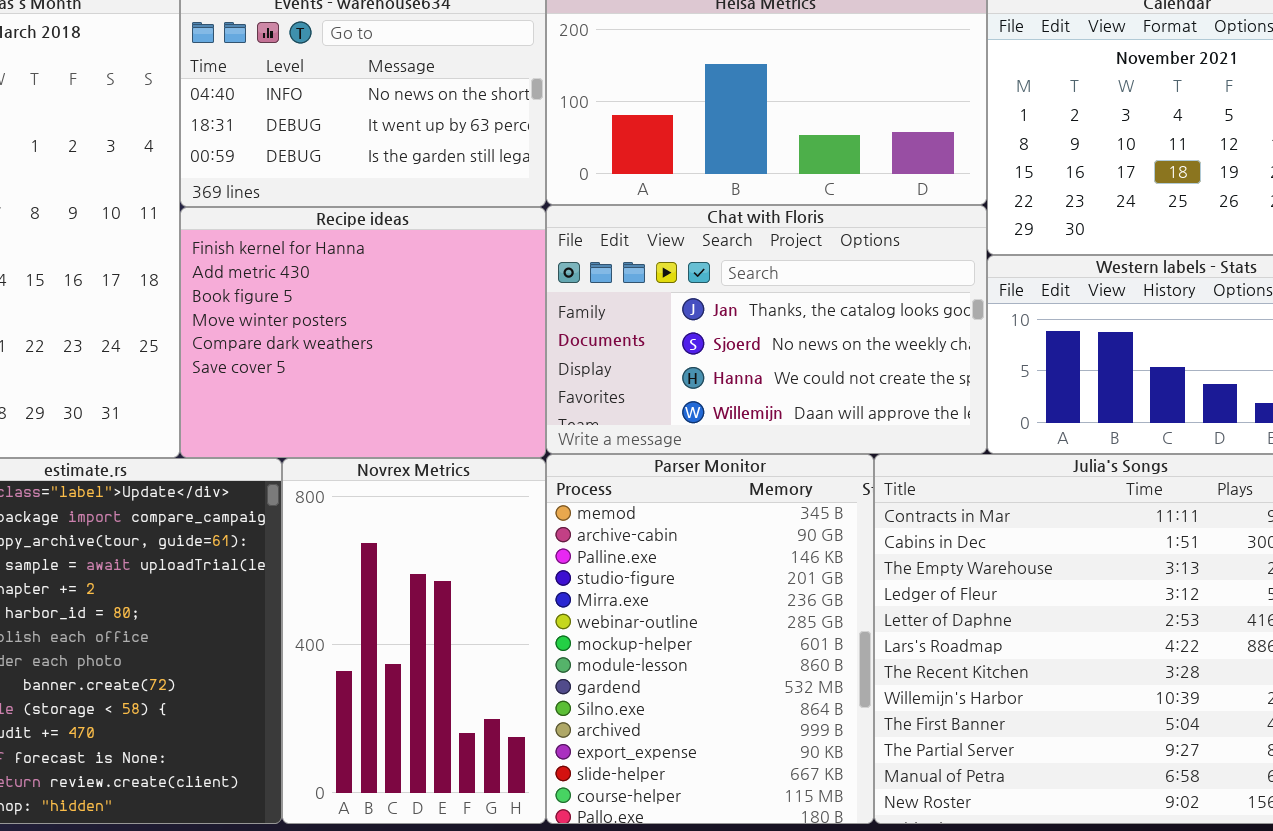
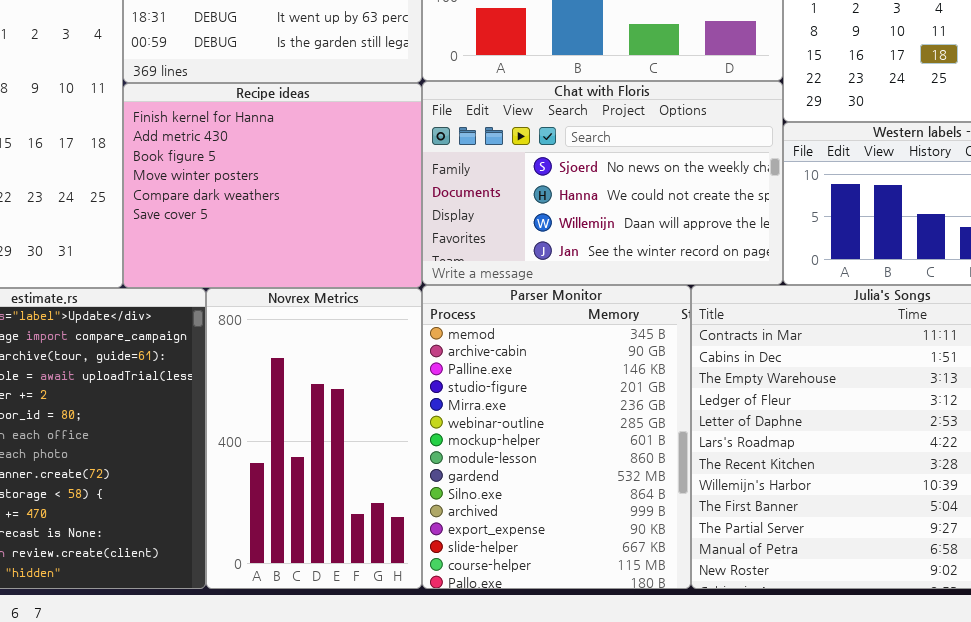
Chat with Floris: [546,205,987,454] -> [422,81,783,285], scrolled down 1 row

